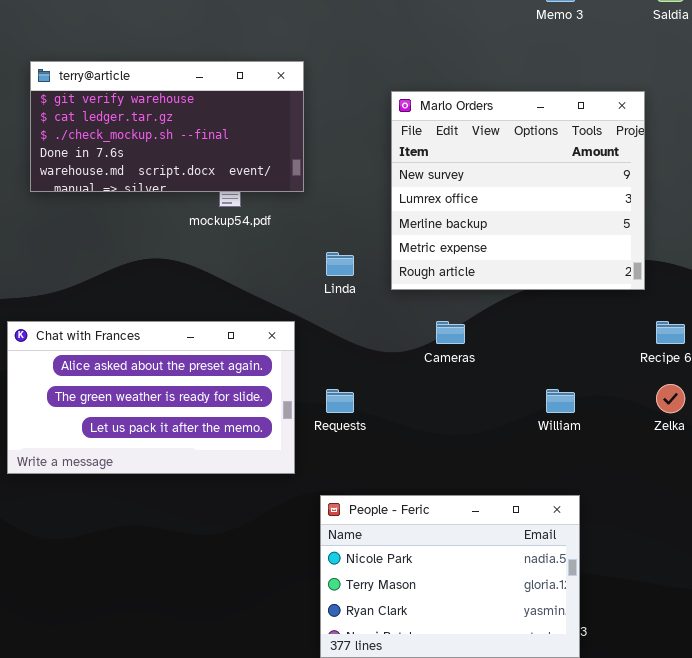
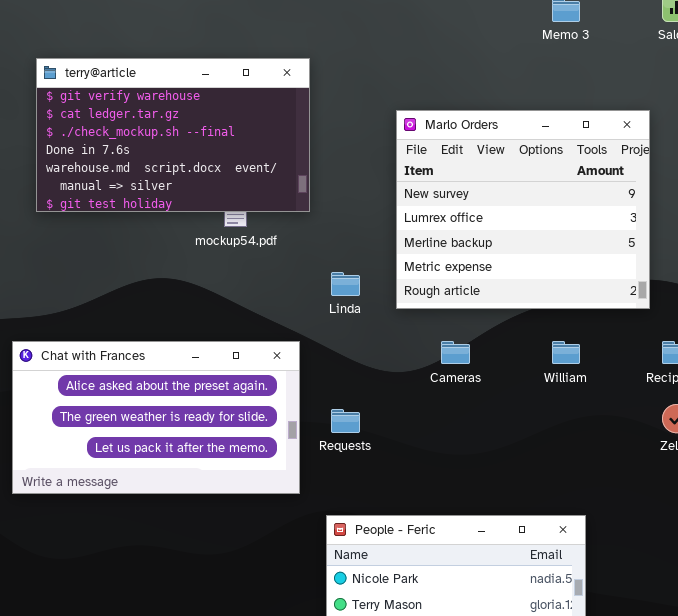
terry@article: [30,61,304,192] -> [36,58,310,212], resized
William: [546,389,575,413] -> [552,341,580,364], moved

